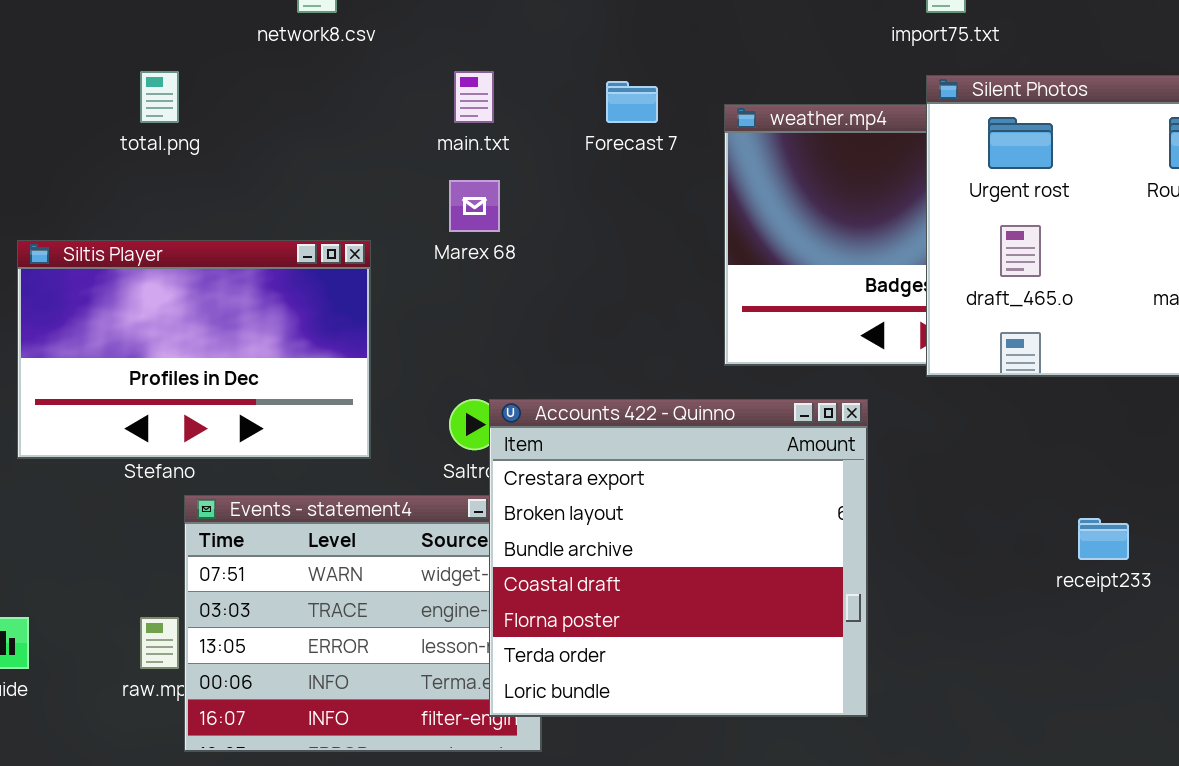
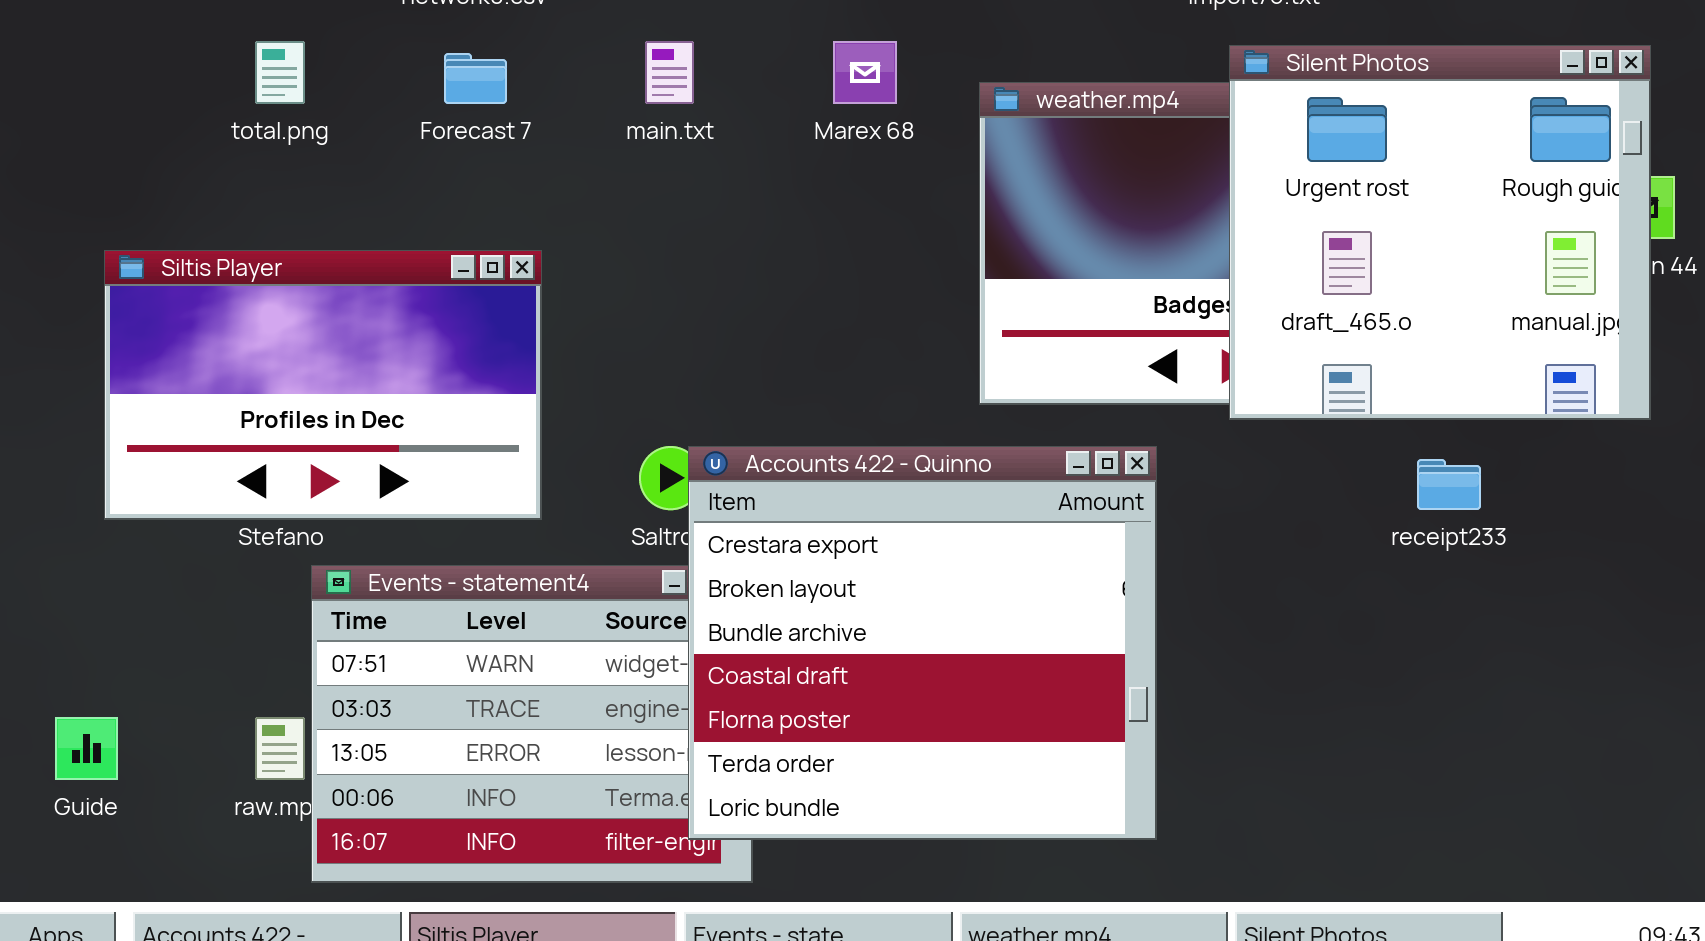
Forecast 7: [606,81,658,123] -> [444,53,507,104], moved
Marex 68: [449,180,500,232] -> [833,41,897,104], moved
receipt233: [1078,518,1129,560] -> [1417,459,1481,510], moved

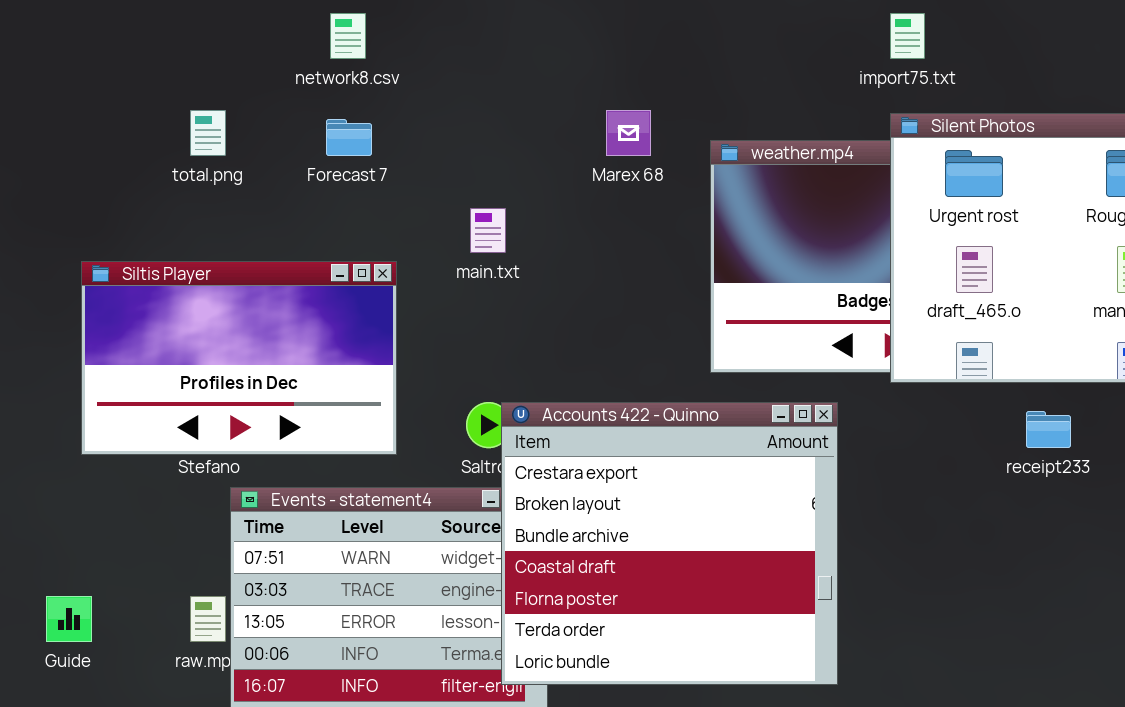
main.txt: [645,41,694,104] -> [470,208,506,253], moved

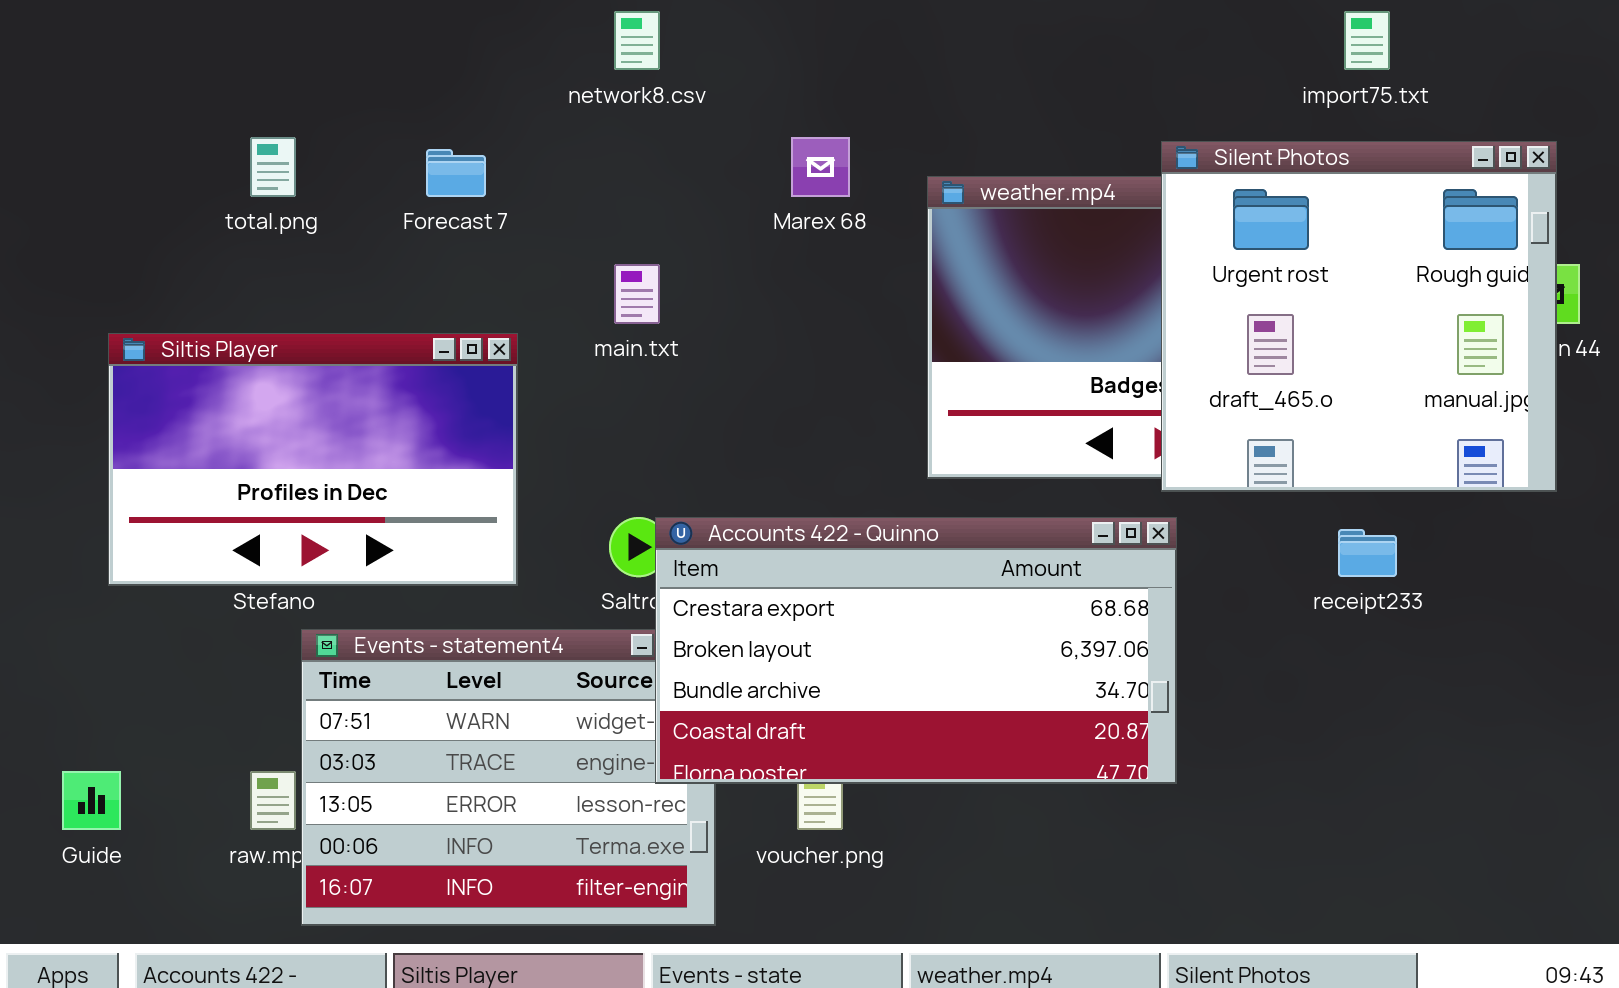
network8.csv: [330,13,366,59] -> [614,11,660,70], moved
import75.txt: [890,13,925,59] -> [1344,11,1390,70], moved
Accounts 422 - Quinno: [501,402,838,685] -> [655,517,1177,784], resized

